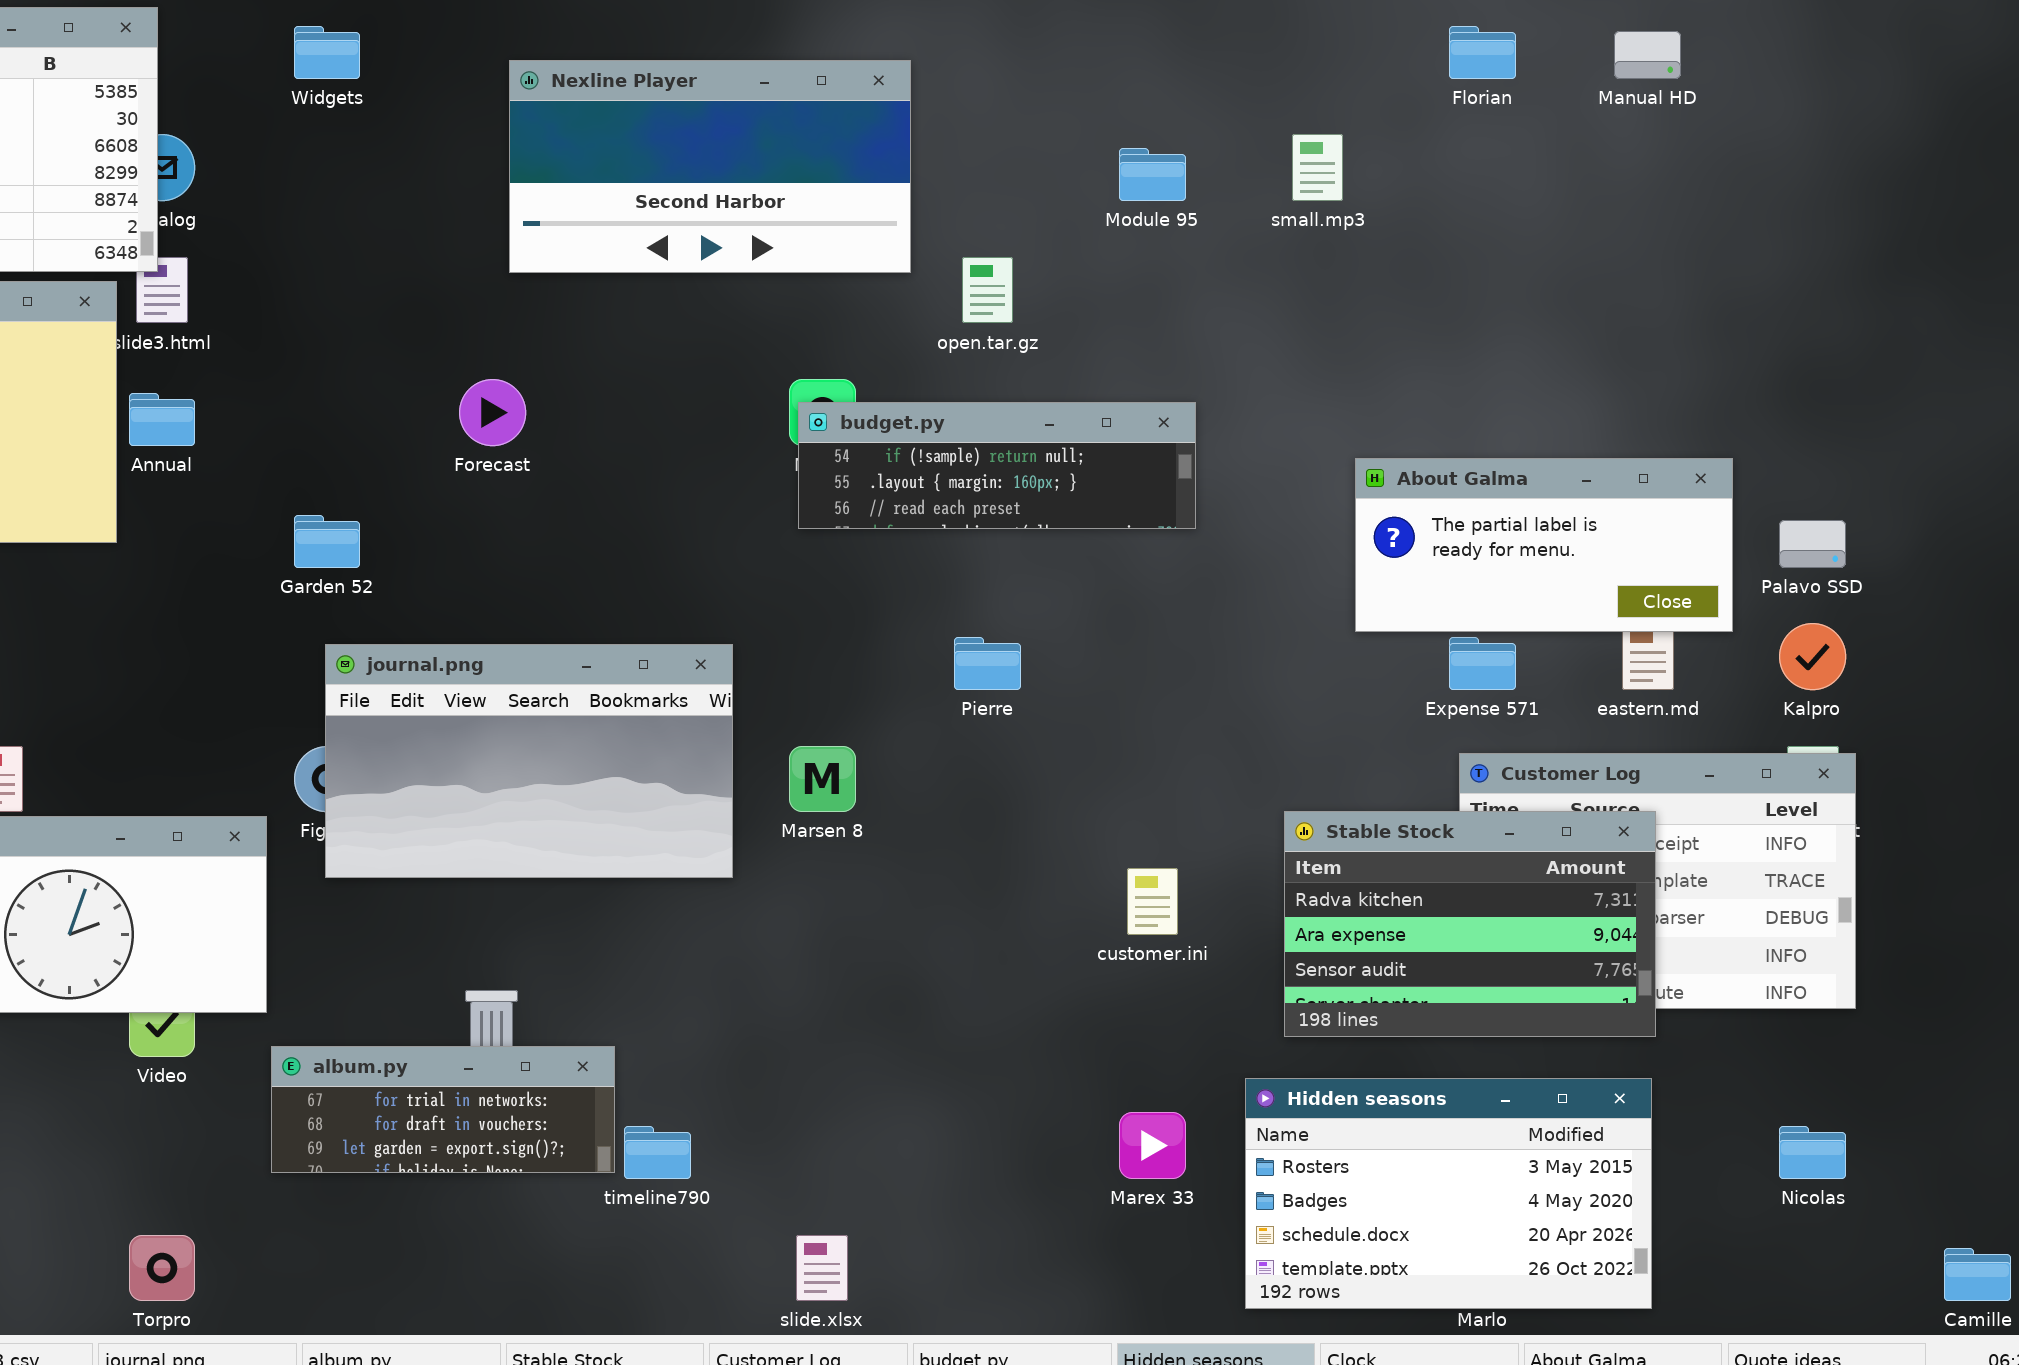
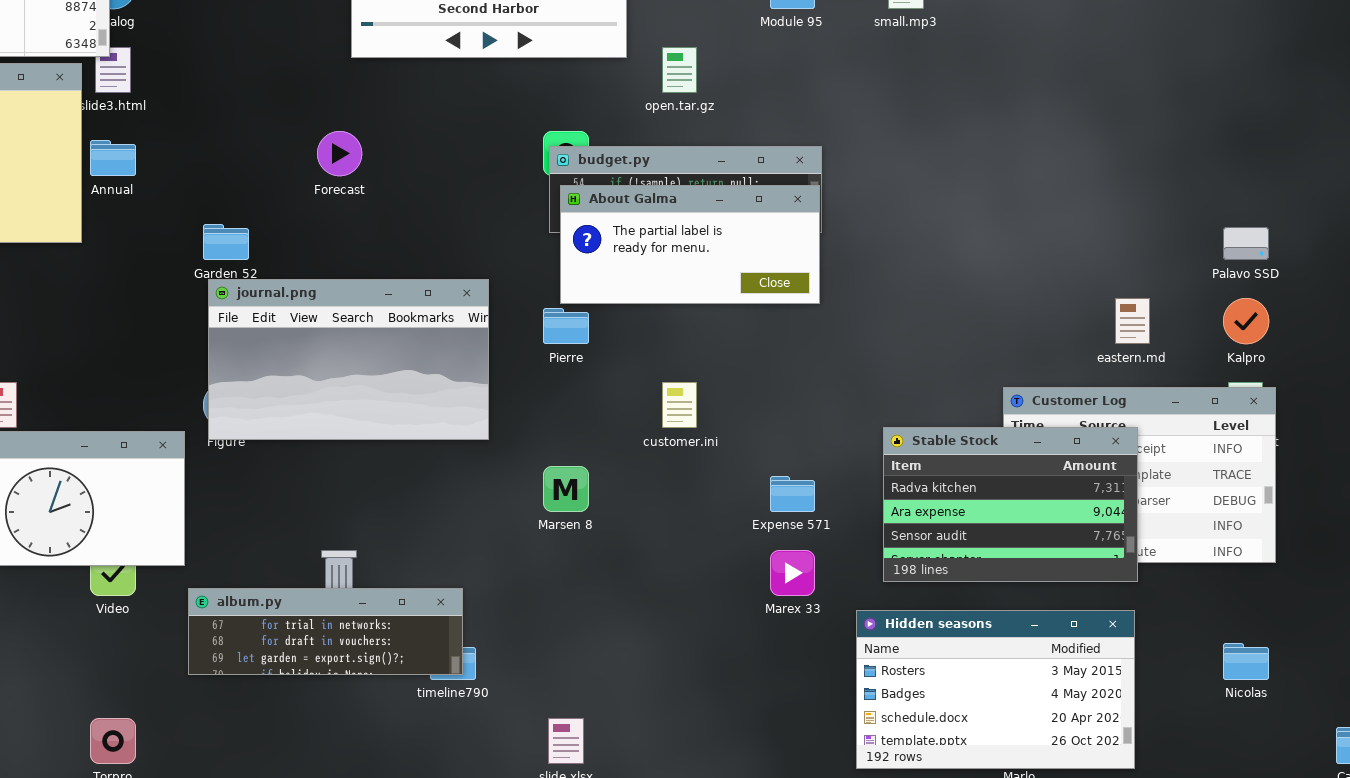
About Galma: [1355,458,1733,632] -> [560,185,820,304], moved
Pierre: [954,637,1021,690] -> [543,308,589,344], moved
Expense 571: [1449,637,1516,690] -> [770,476,815,512], moved
journal.png: [325,644,733,878] -> [208,279,489,440], moved
Marsen 8: [789,746,856,812] -> [543,466,589,512], moved
customer.ini: [1127,868,1178,935] -> [662,382,697,428], moved
album.py: [271,1046,615,1173] -> [188,588,463,675], resized
Marex 33: [1119,1112,1186,1179] -> [770,550,815,596], moved

